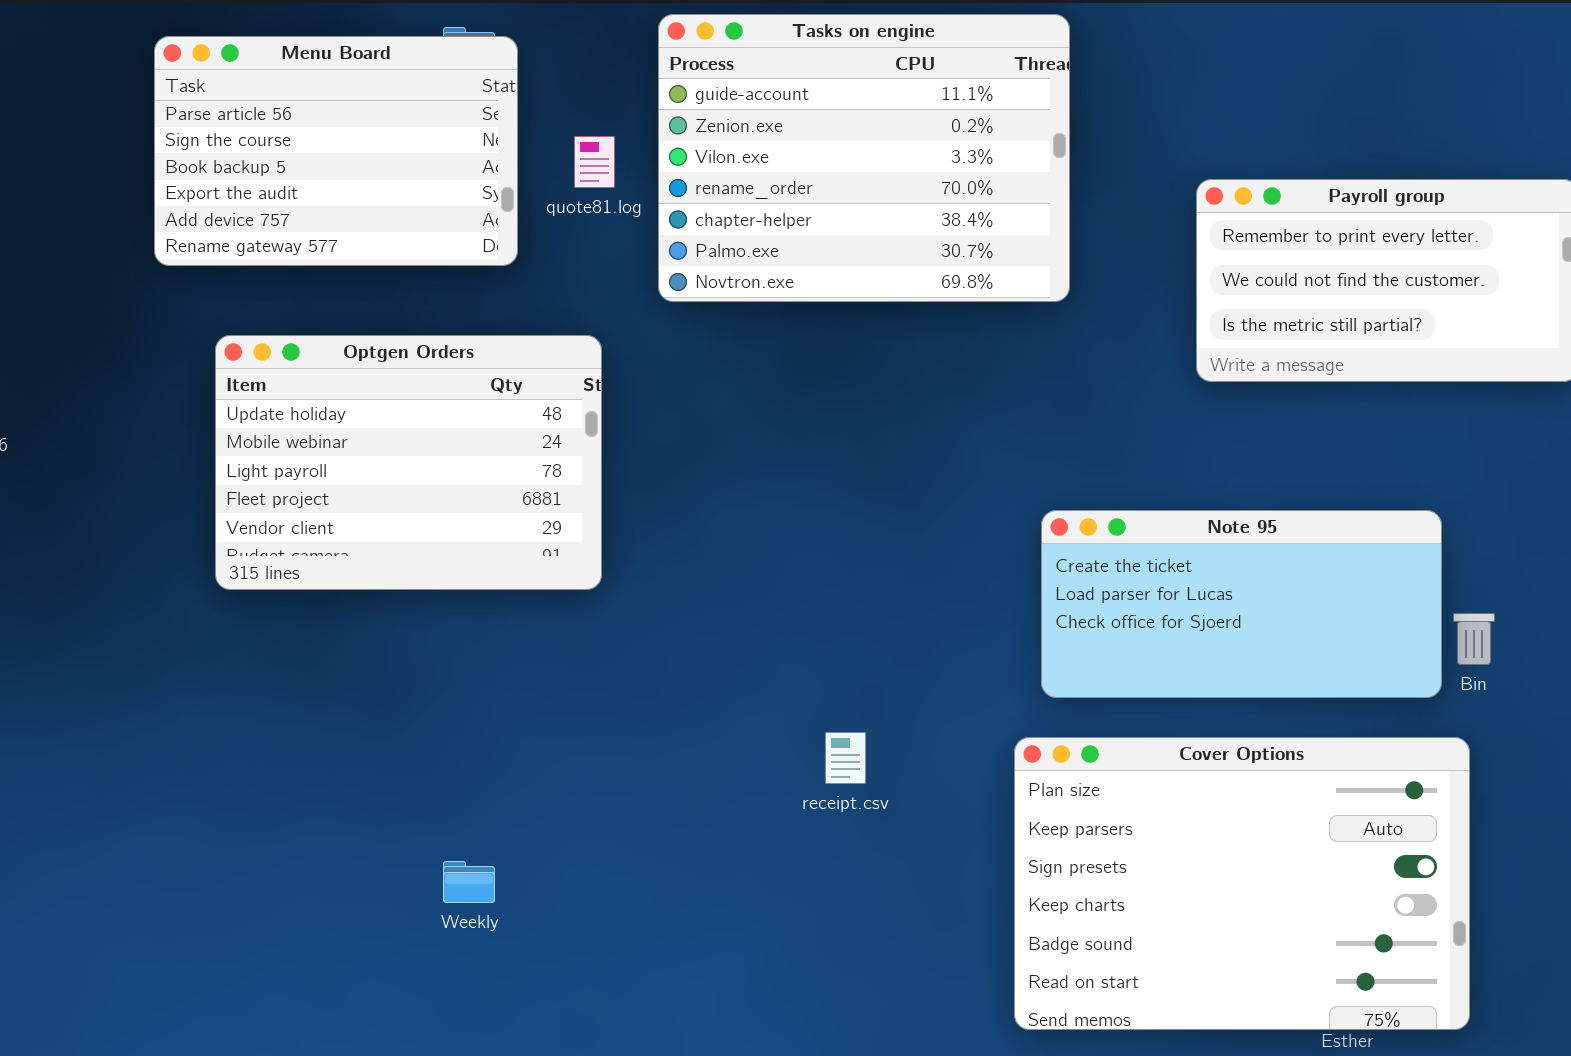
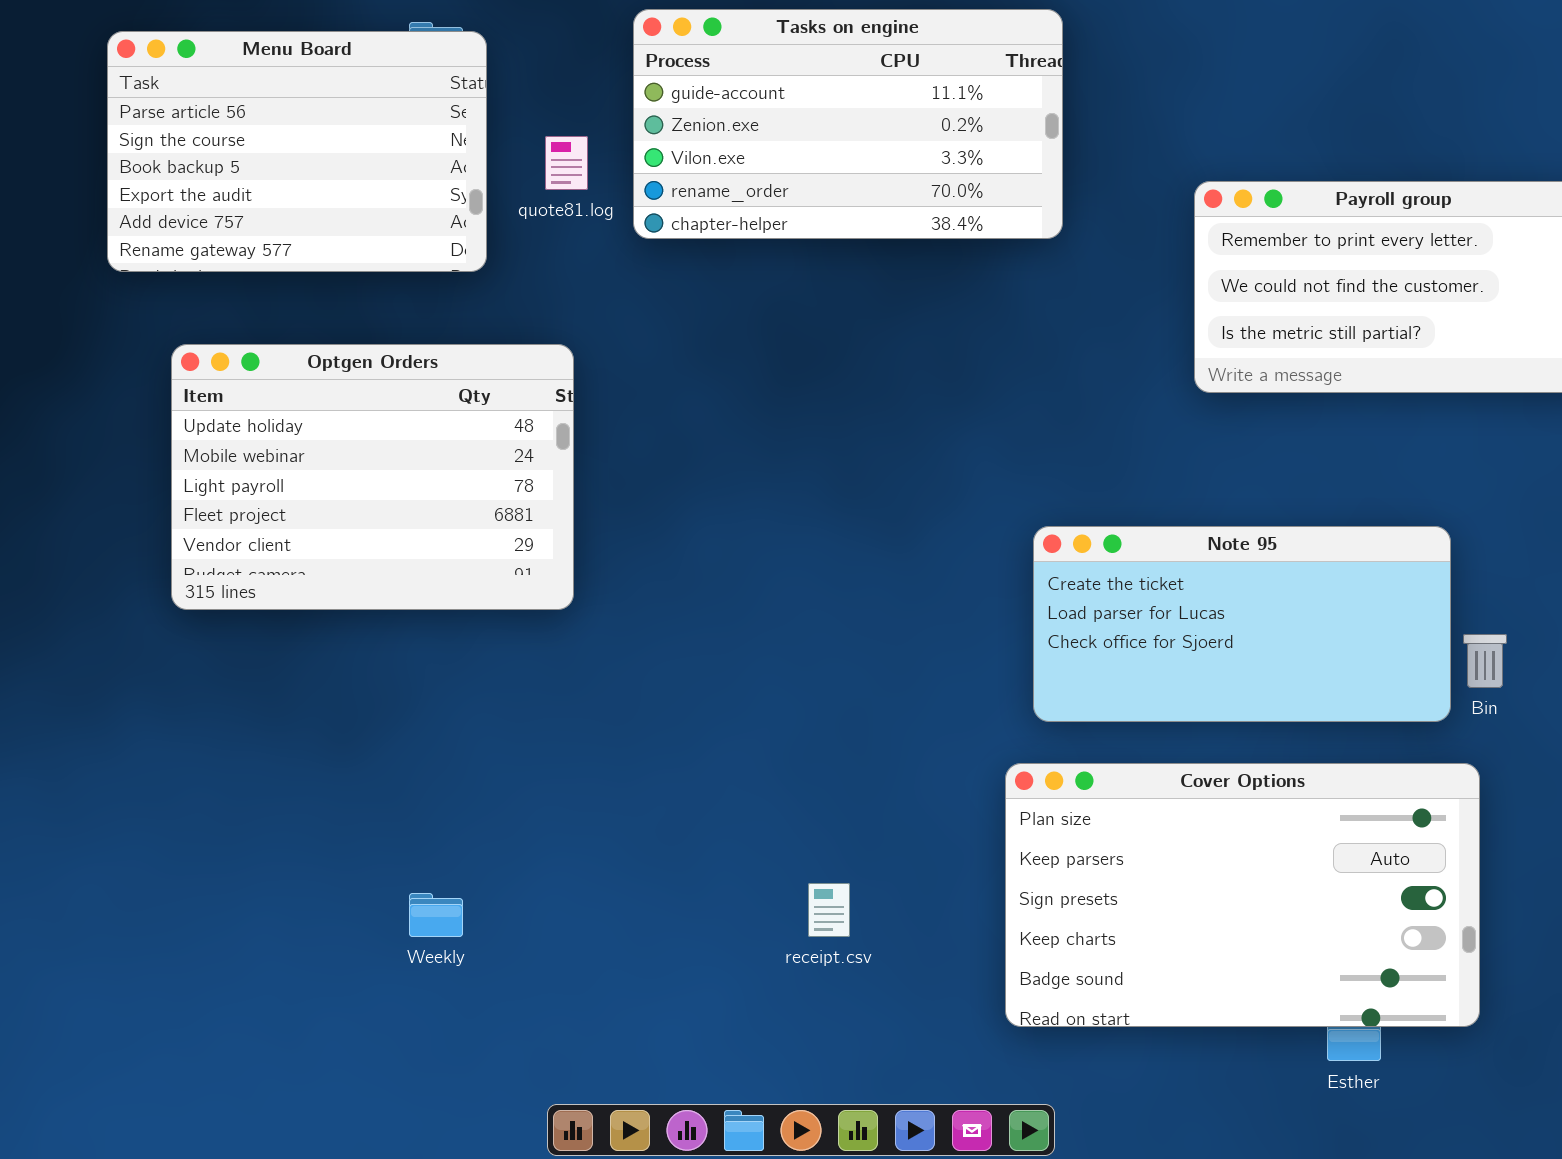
Tasks on engine: [658,14,1070,302] -> [633,9,1063,239], resized
receipt.csv: [825,732,866,784] -> [808,883,850,937], moved
Cover Options: [1014,737,1470,1030] -> [1005,763,1480,1027], resized

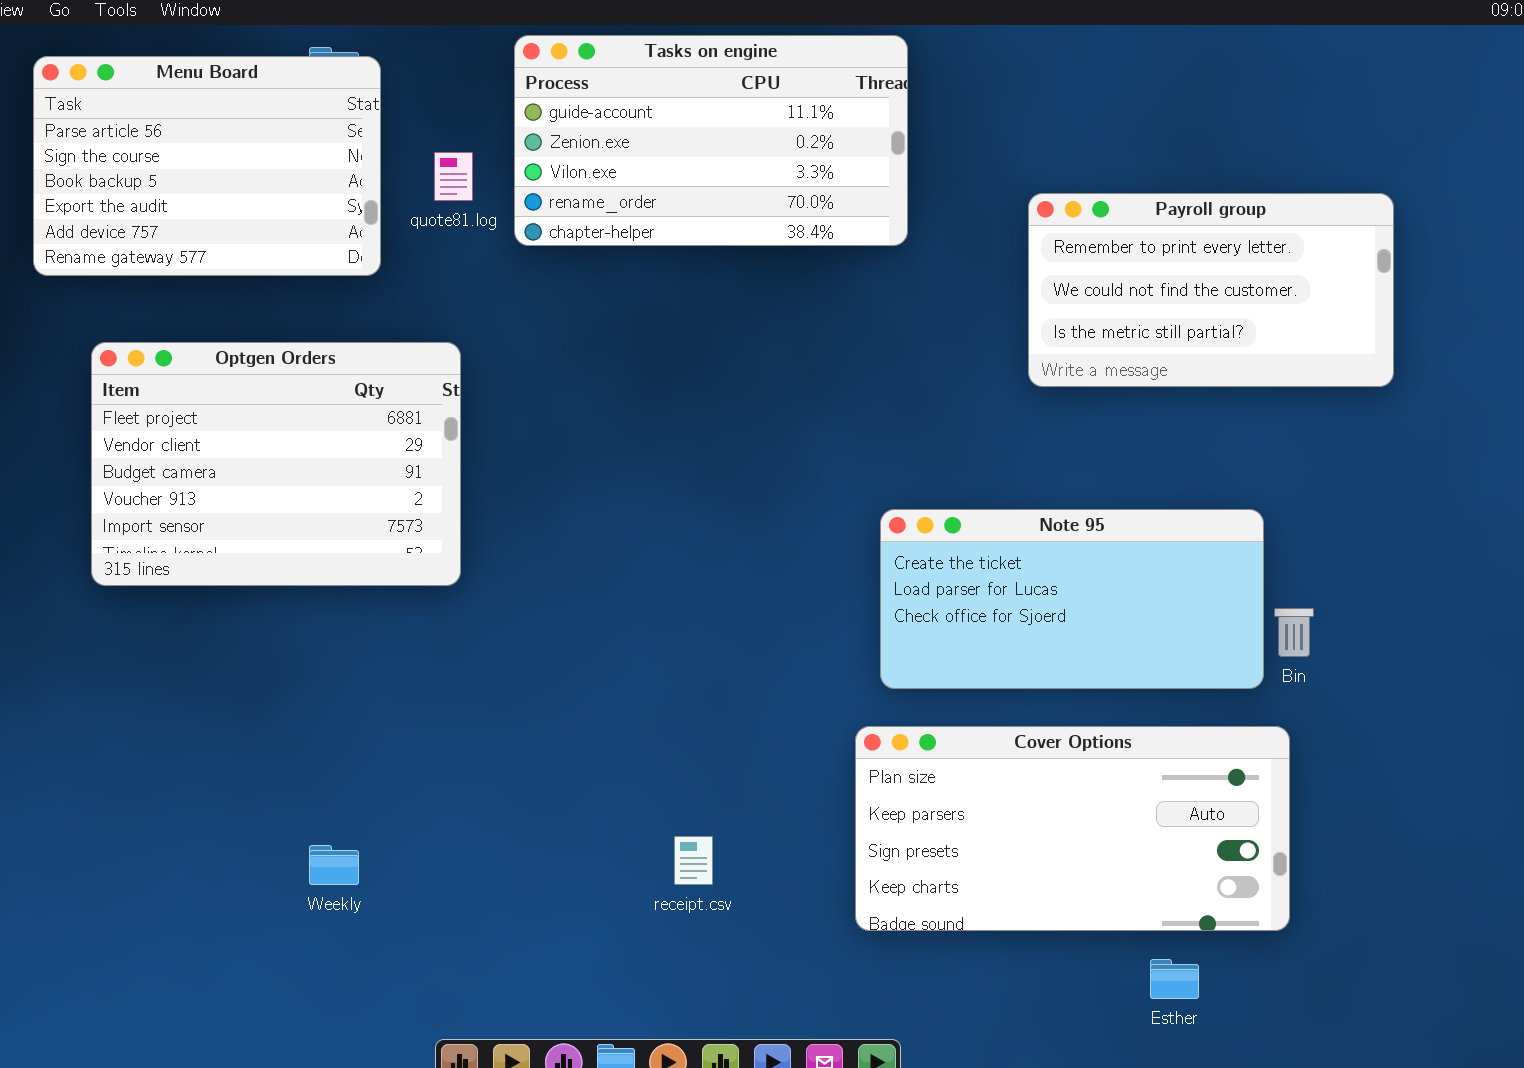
Optgen Orders: [171,344,574,610] -> [91,342,461,586], scrolled down 3 rows
Cover Options: [1005,763,1480,1027] -> [855,726,1290,931], resized

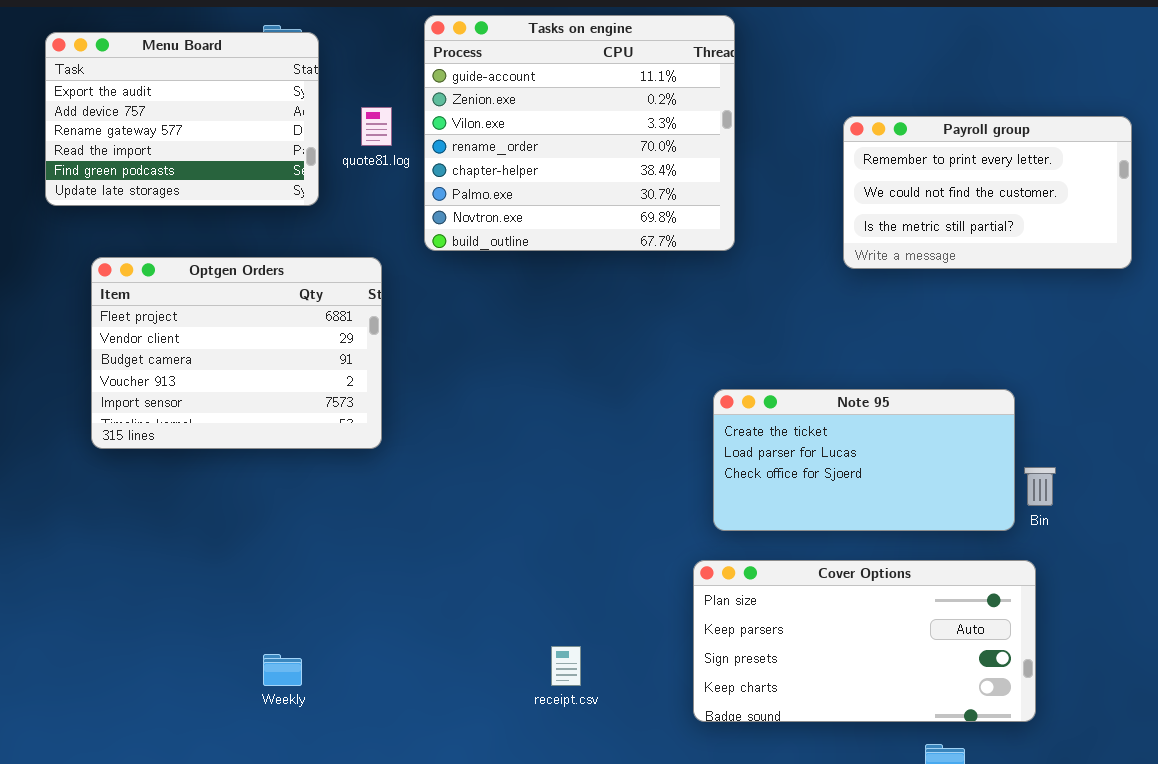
Tasks on engine: [514,35,908,246] -> [424,15,735,251], resized
Menu Board: [33,56,381,276] -> [45,32,319,206], scrolled down 3 rows
Payroll group: [1028,193,1394,387] -> [843,116,1132,269], moved

